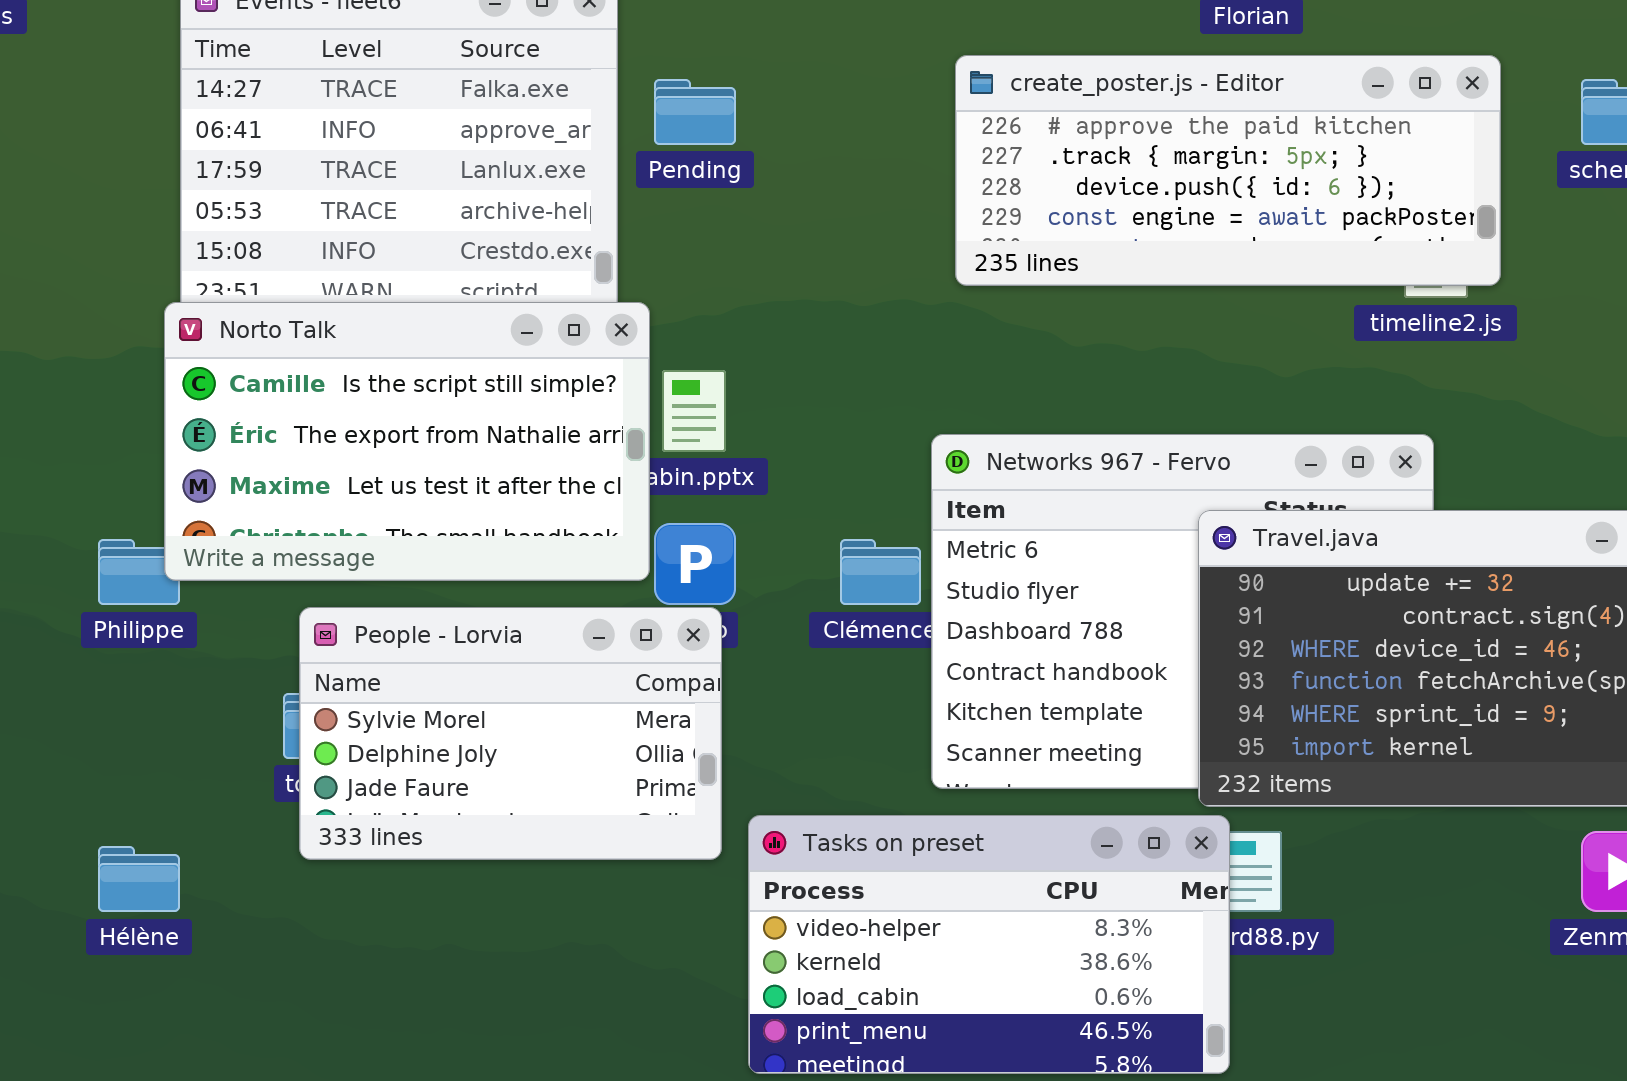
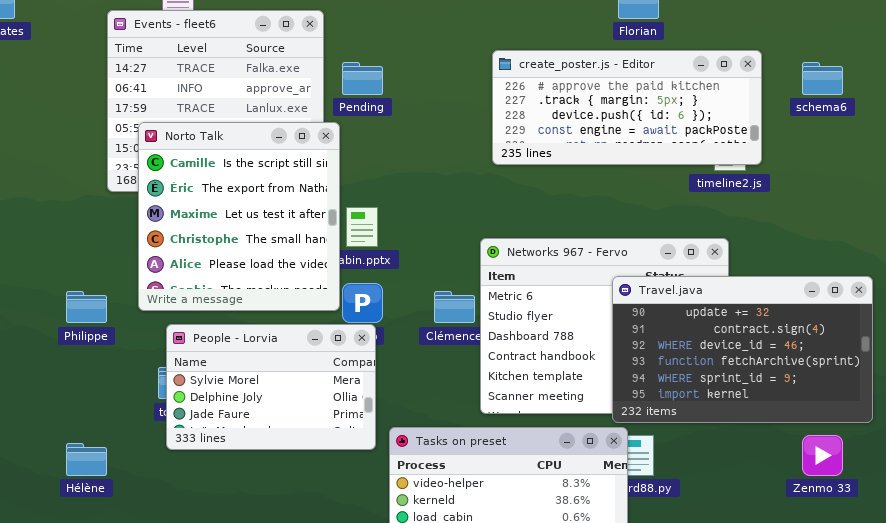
Norto Talk: [164,302,650,581] -> [138,122,340,311], resized

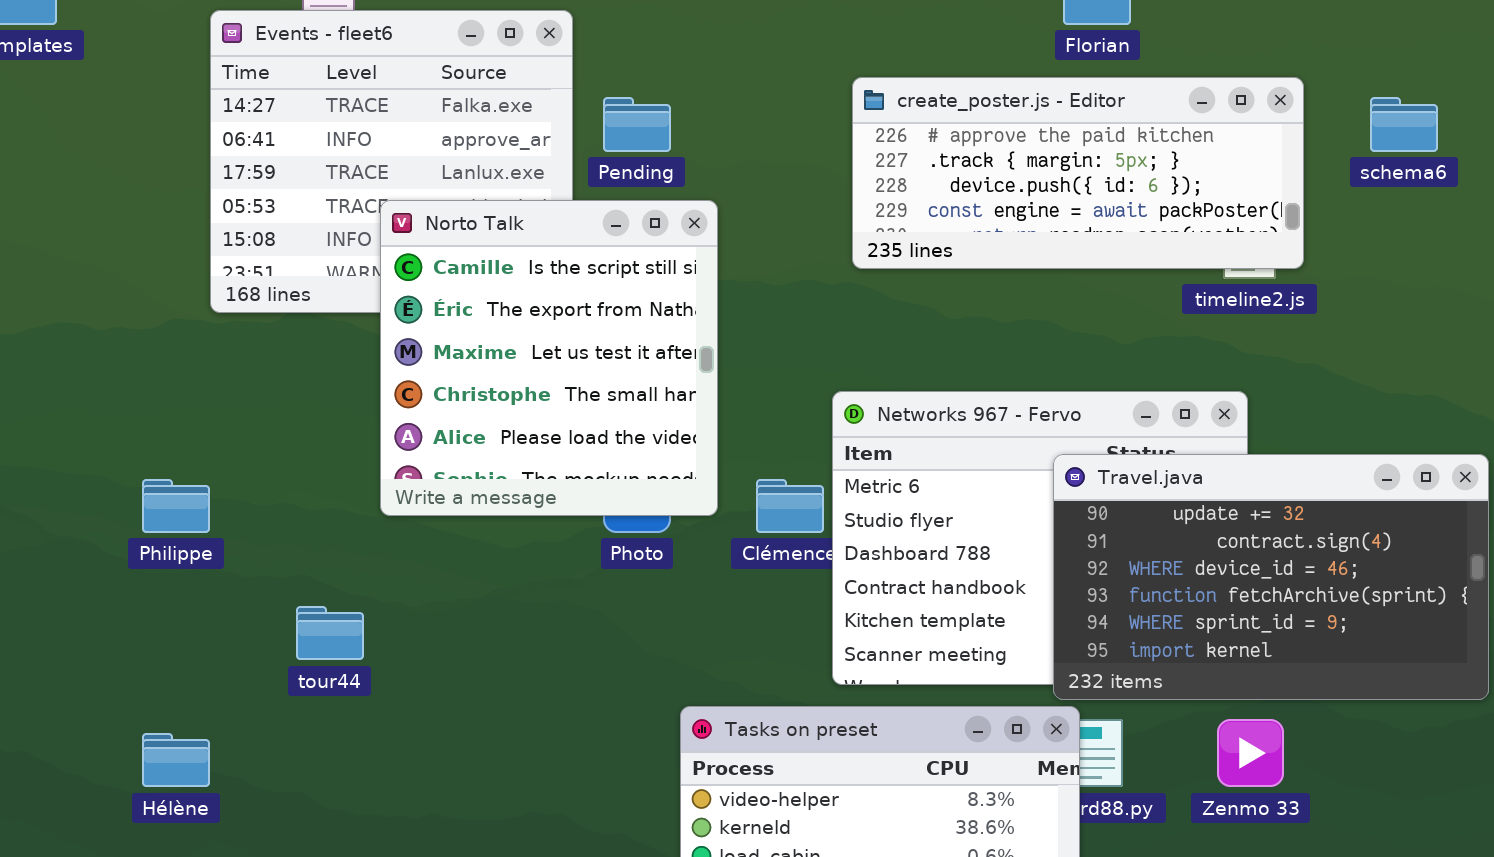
Norto Talk: [138,122,340,311] -> [380,200,718,516], moved
People - Lorvia: [166,324,376,450] -> none, closed
Zenmo 33: [802,435,843,476] -> [1217,719,1284,787], moved

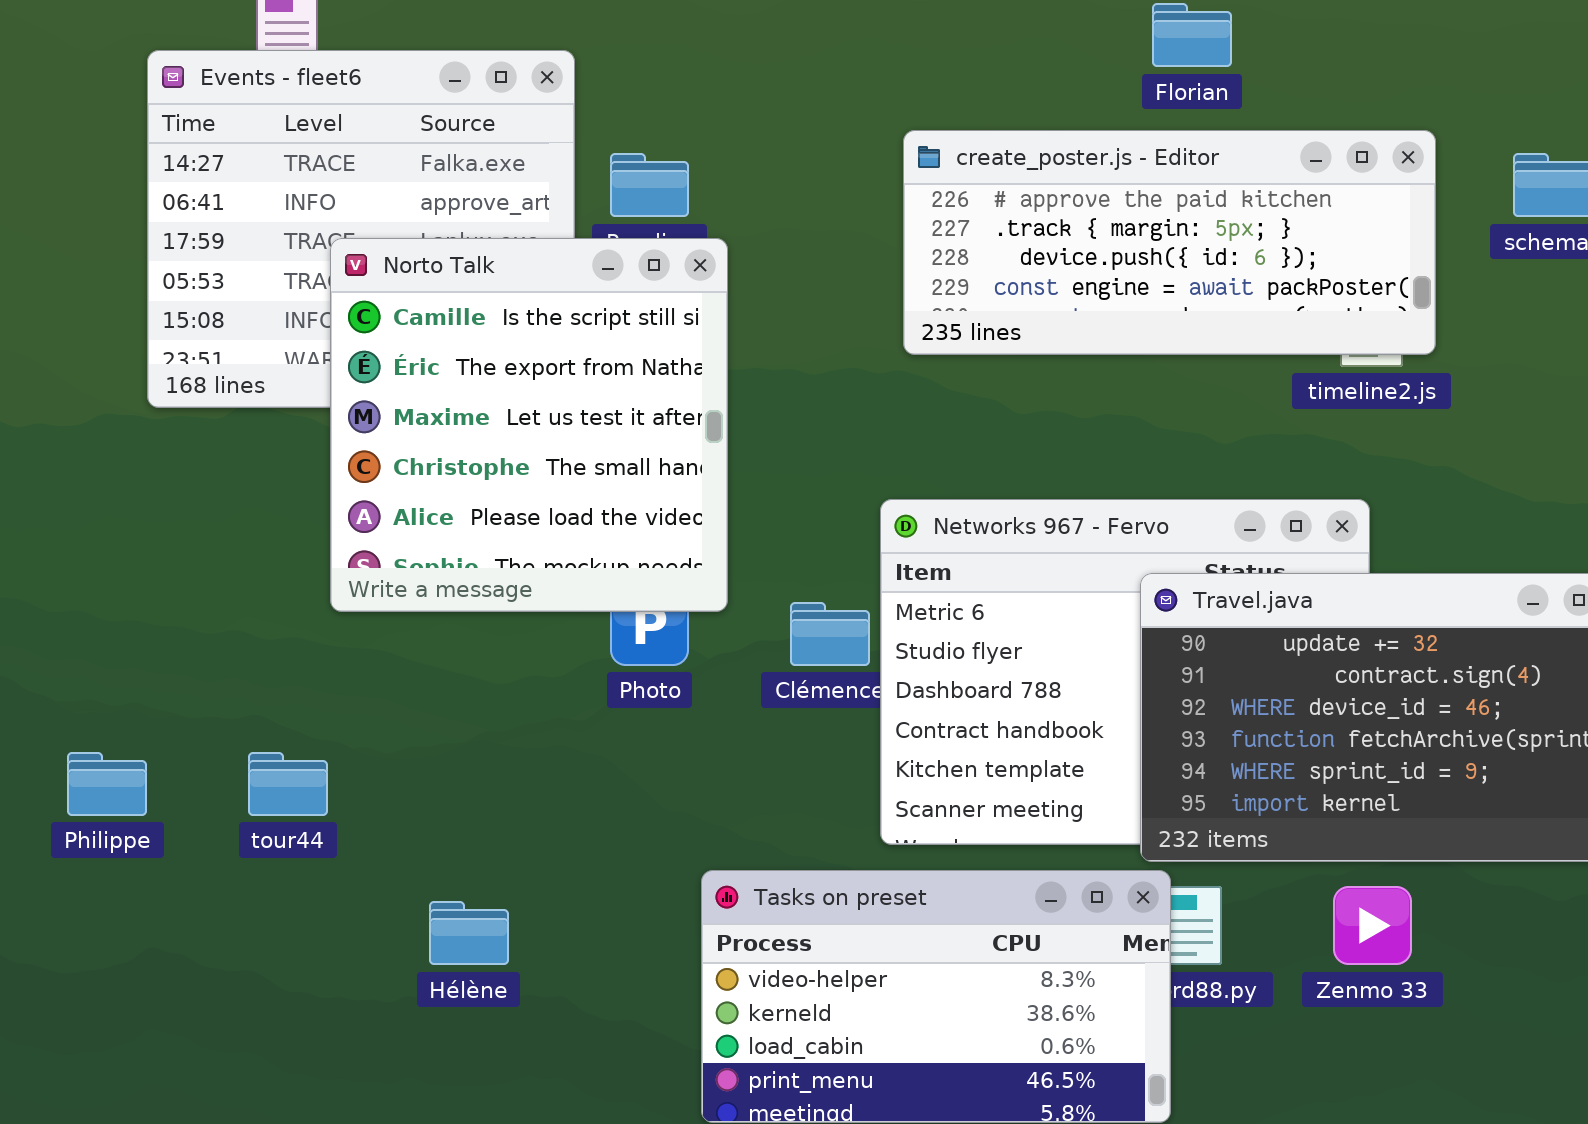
Norto Talk: [380,200,718,516] -> [330,238,728,612], moved
Philippe: [142,479,210,533] -> [67,752,147,816], moved
Hélène: [142,733,210,787] -> [429,901,509,965], moved

